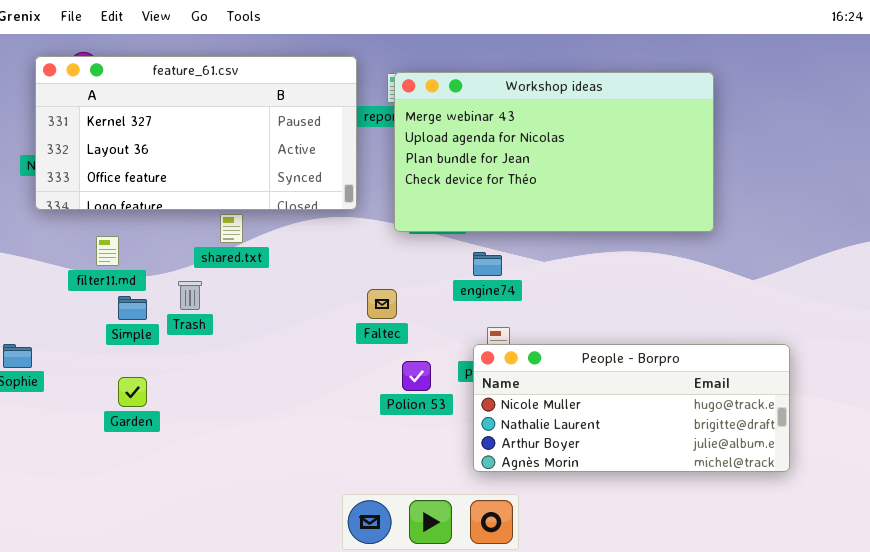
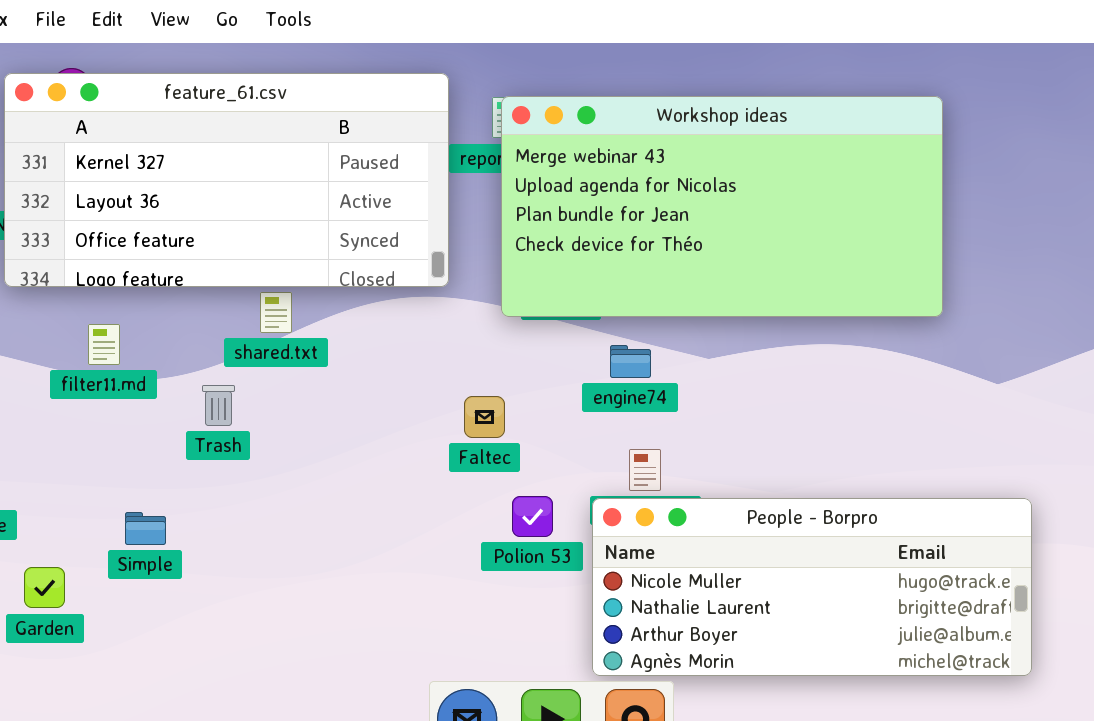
Simple: [118,296,147,320] -> [125,512,166,545], moved
People - Borpro: [473,344,790,472] -> [592,498,1032,676], moved
Garden: [118,377,147,407] -> [24,567,65,608], moved

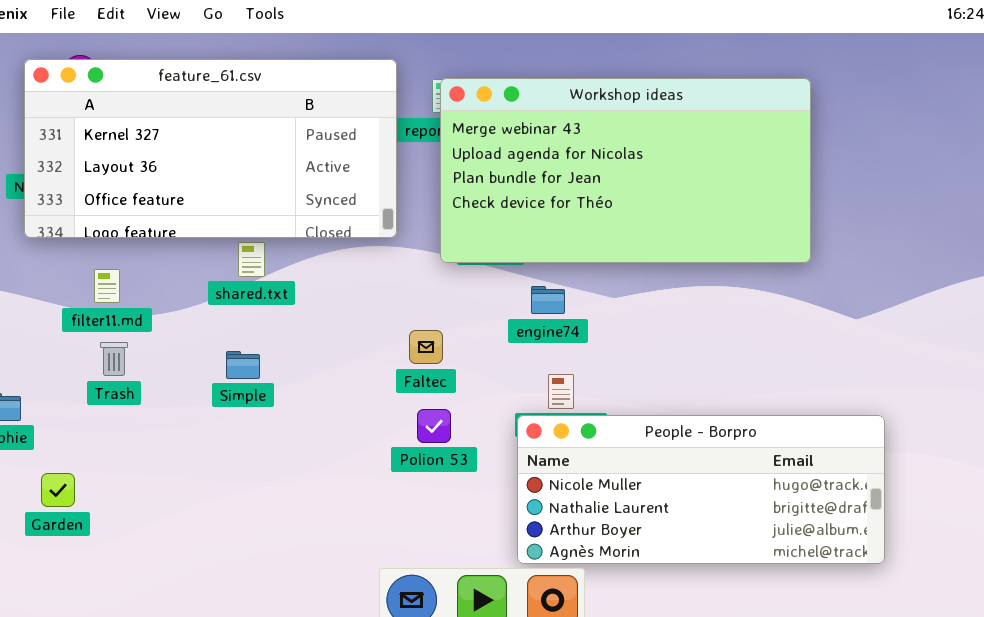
Trash: [202,385,235,426] -> [100,342,128,376], moved
Polion 53: [512,496,553,537] -> [417,409,451,443], moved
Simple: [125,512,166,545] -> [226,351,260,379], moved

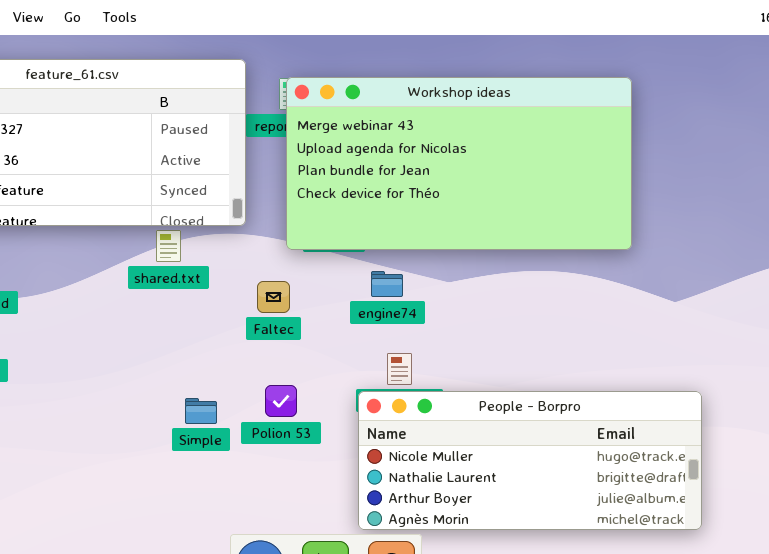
shared.txt: [238,242,265,277] -> [156,230,181,262], moved
Faltec: [409,330,443,364] -> [257,281,290,313], moved
Simple: [226,351,260,379] -> [185,398,217,424], moved

